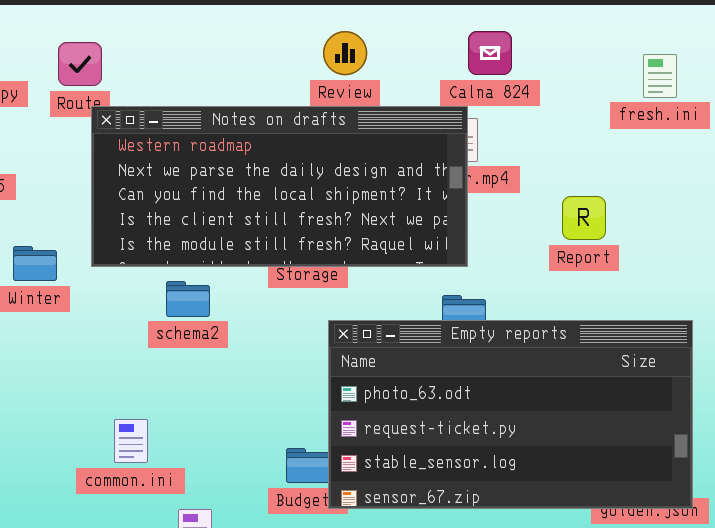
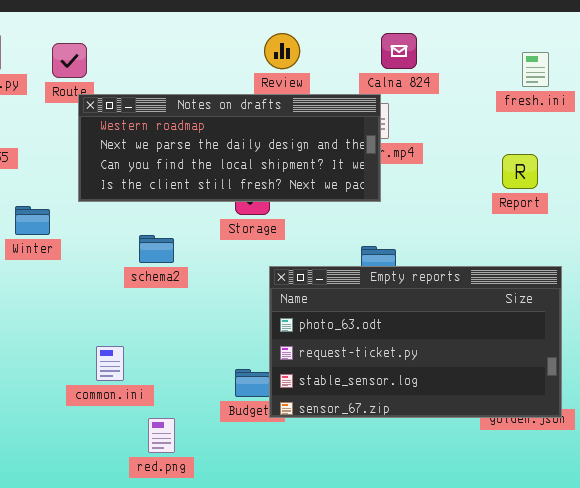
Notes on drafts: [91,106,468,267] -> [78,94,381,202], resized
Report: [562,196,606,240] -> [502,154,538,189], moved

